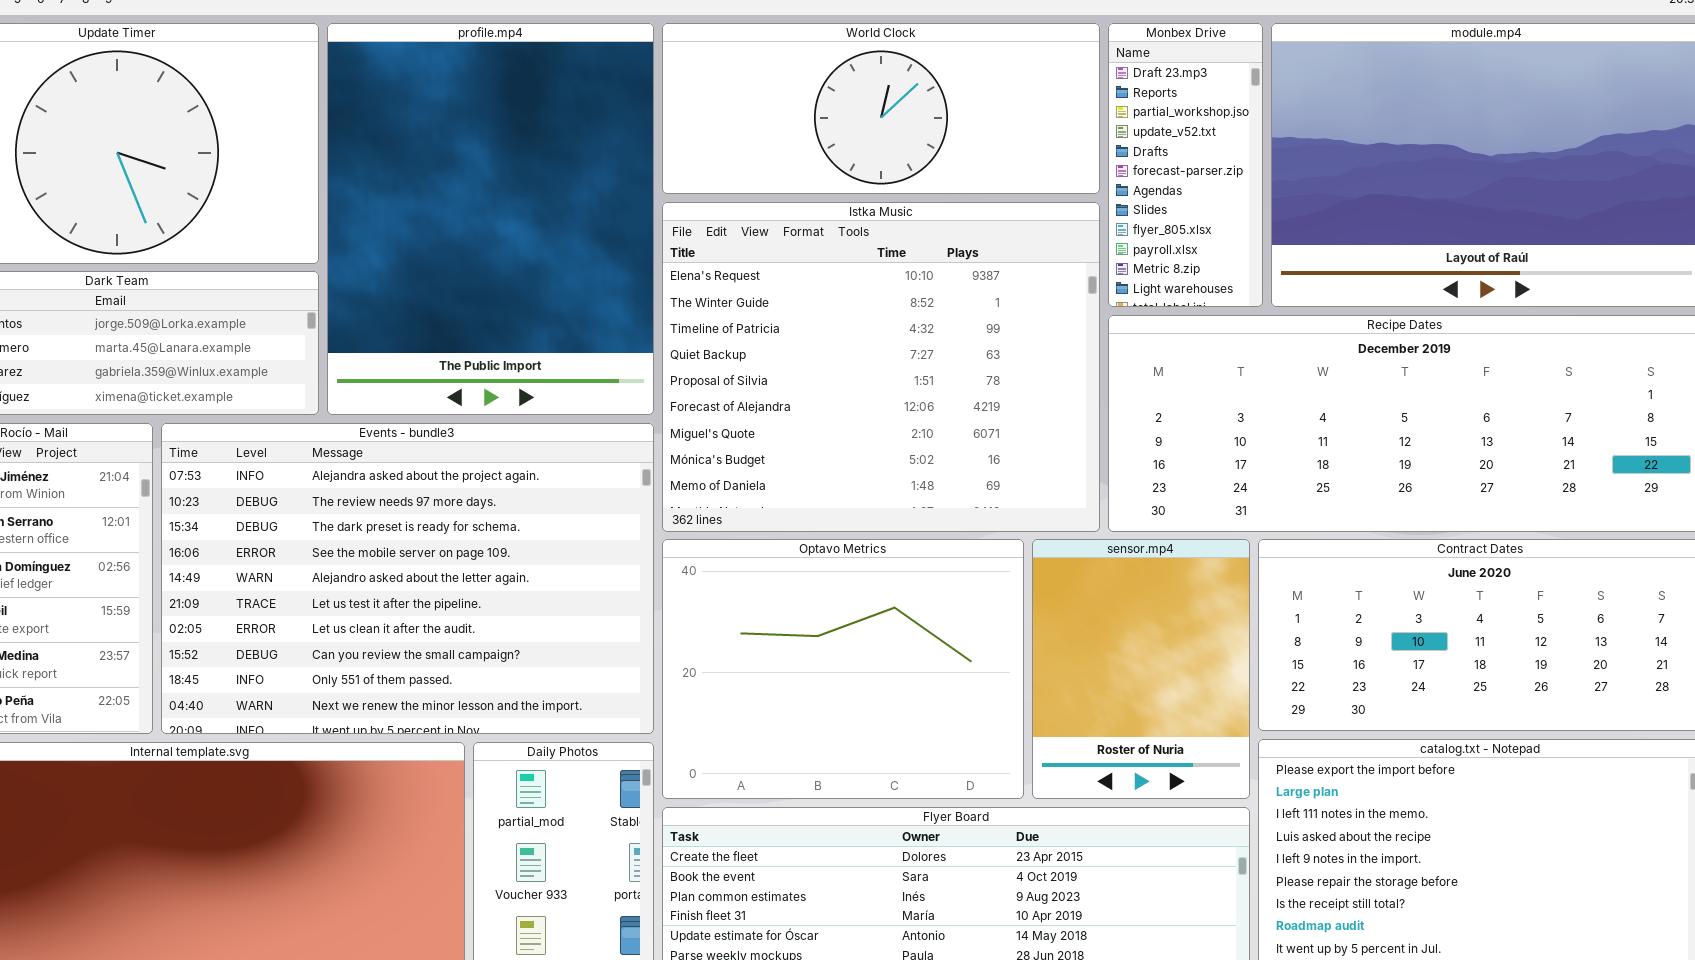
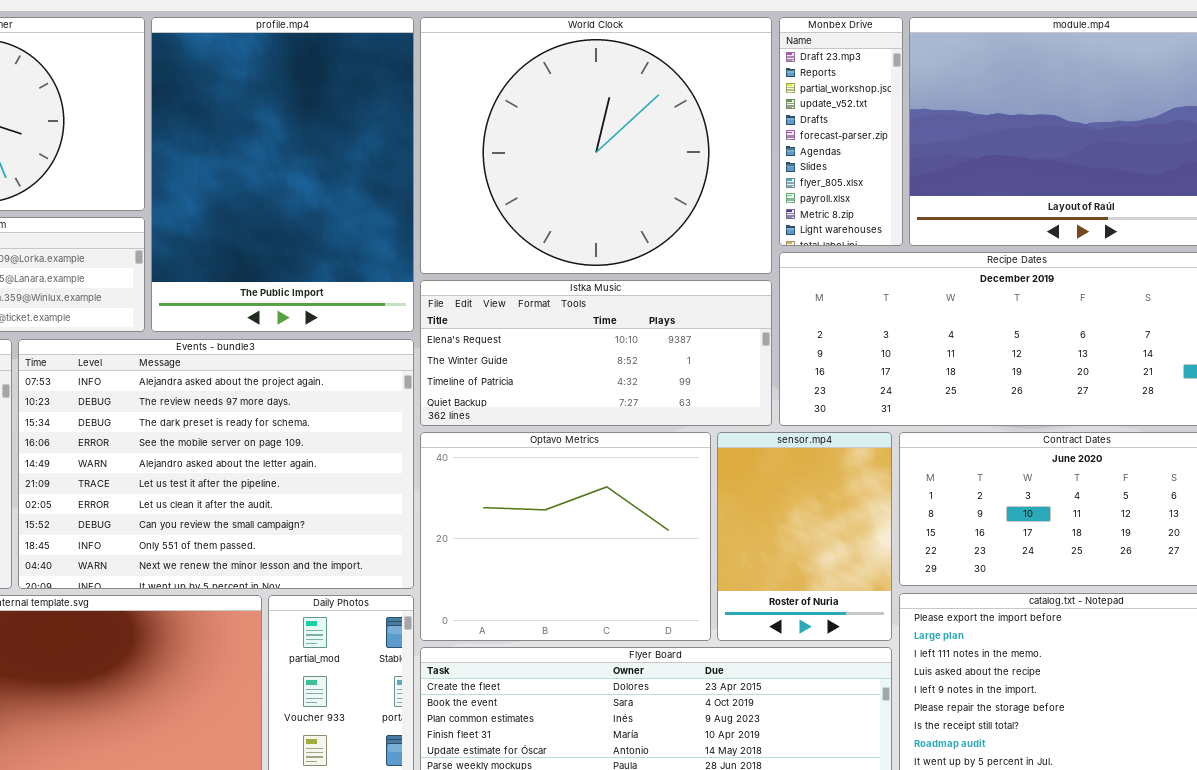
World Clock: [662,23,1100,194] -> [420,17,772,274], resized
Istka Music: [662,202,1100,532] -> [420,280,772,426], resized

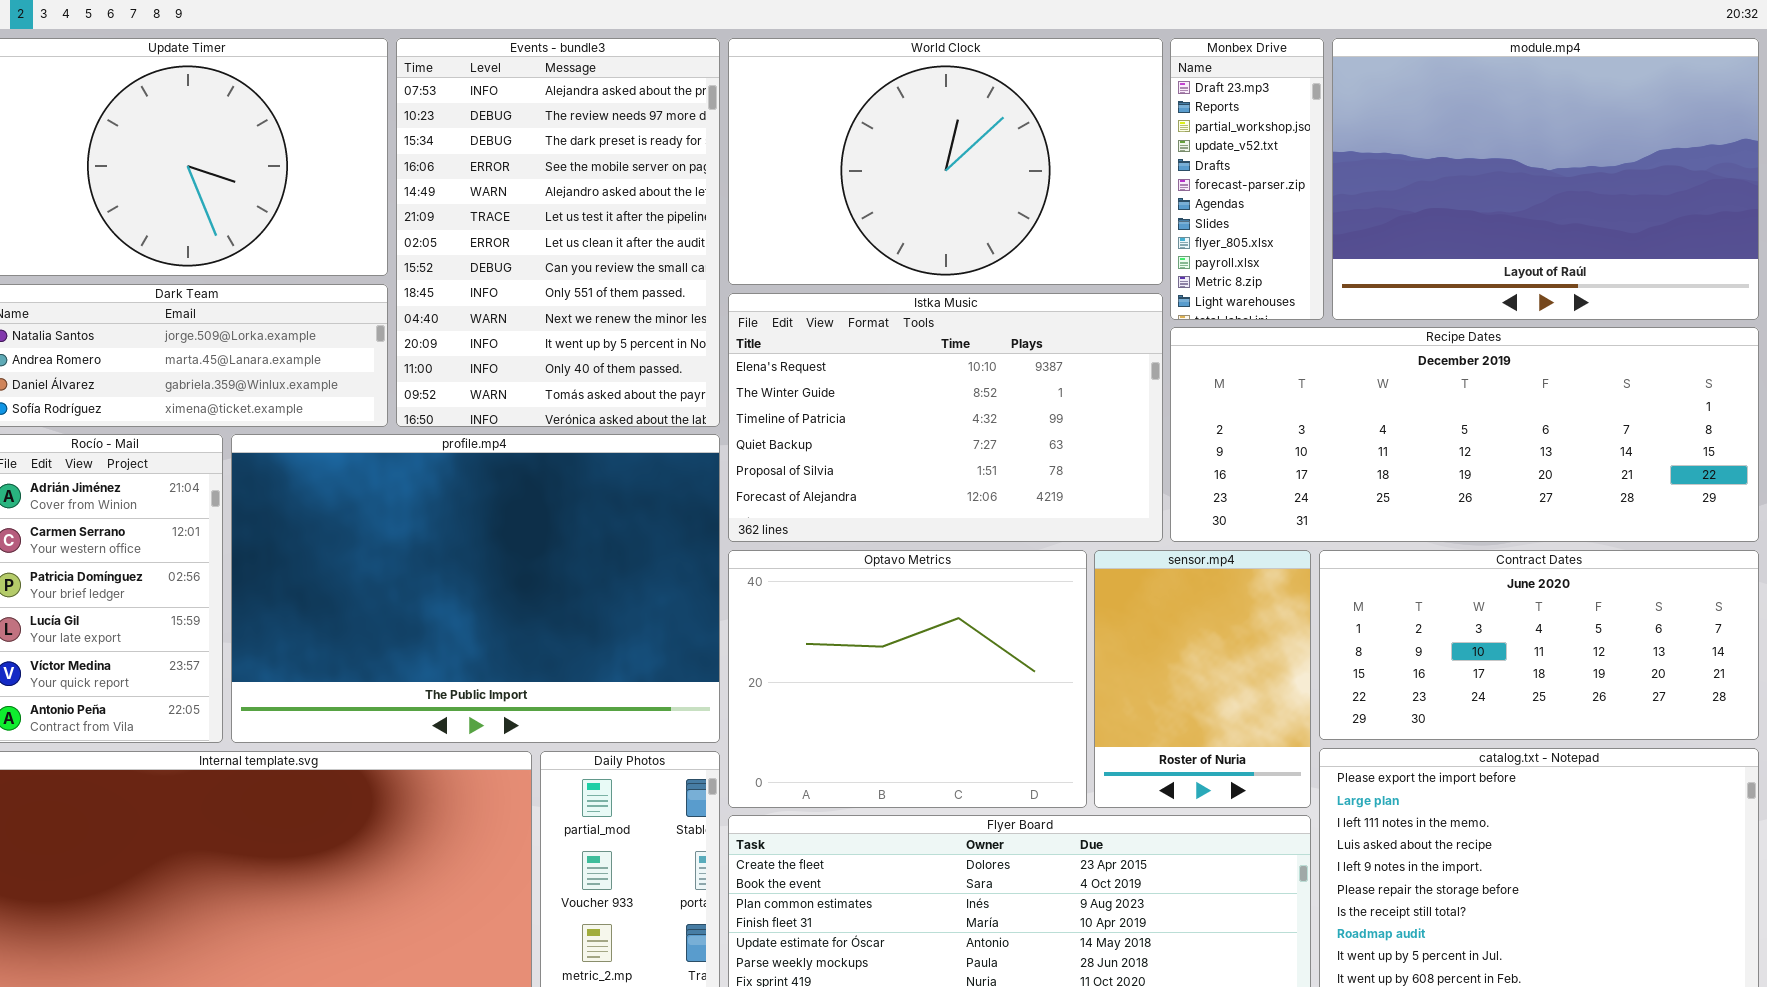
profile.mp4: [151,17,414,332] -> [231,434,720,743], moved, resized
World Clock: [420,17,772,274] -> [728,38,1163,285], resized
Istka Music: [420,280,772,426] -> [728,293,1163,542], resized
Events - bundle3: [18,339,414,589] -> [396,38,720,427], moved, resized

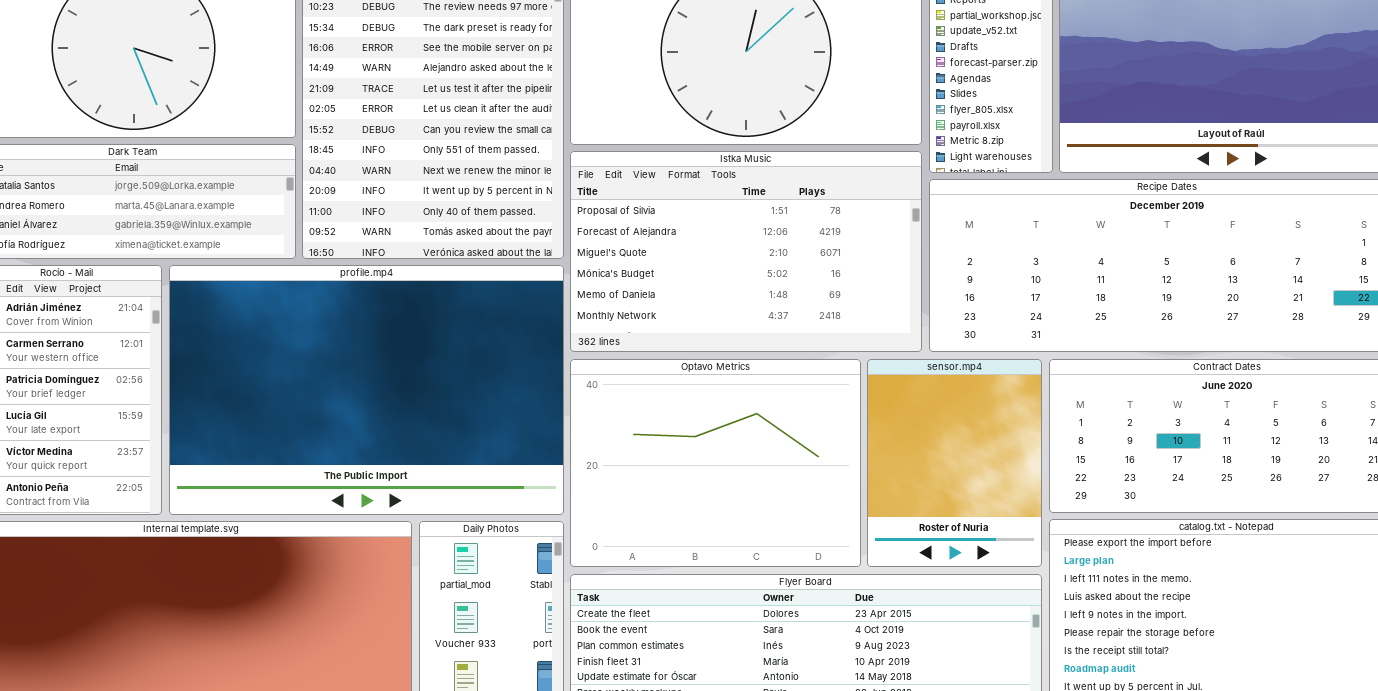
Istka Music: [728,293,1163,542] -> [570,151,922,352], scrolled down 4 rows

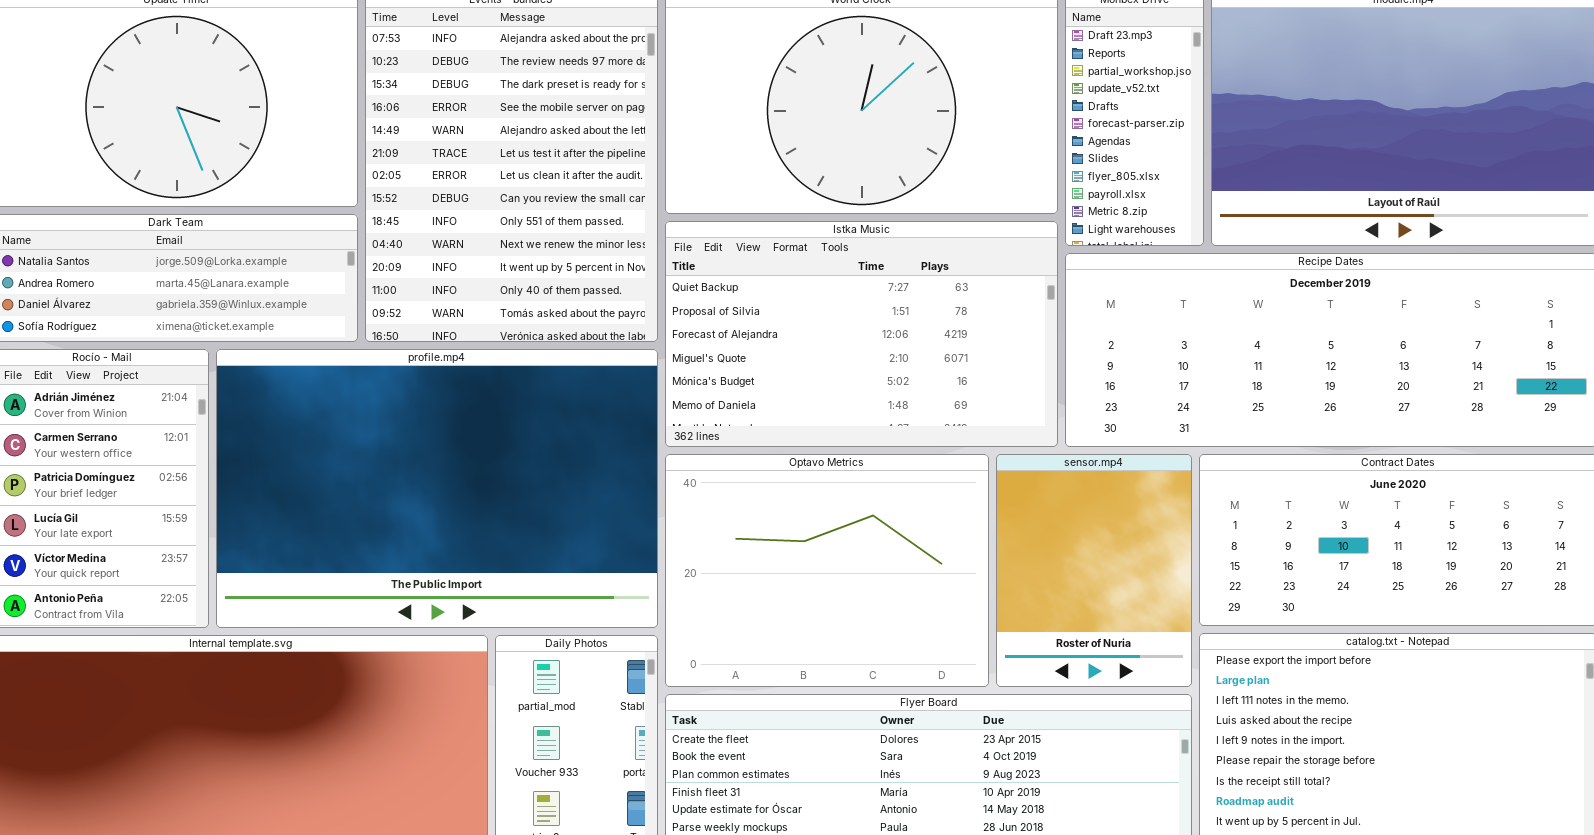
Istka Music: [570,151,922,352] -> [665,221,1058,447], scrolled up 1 row

